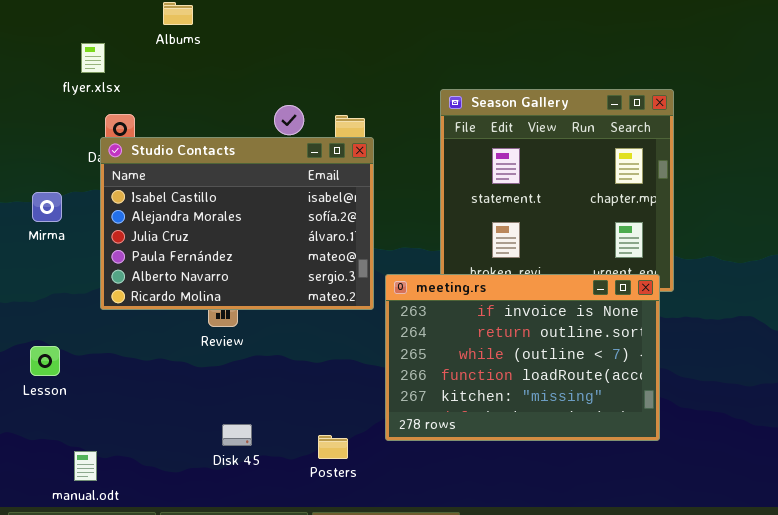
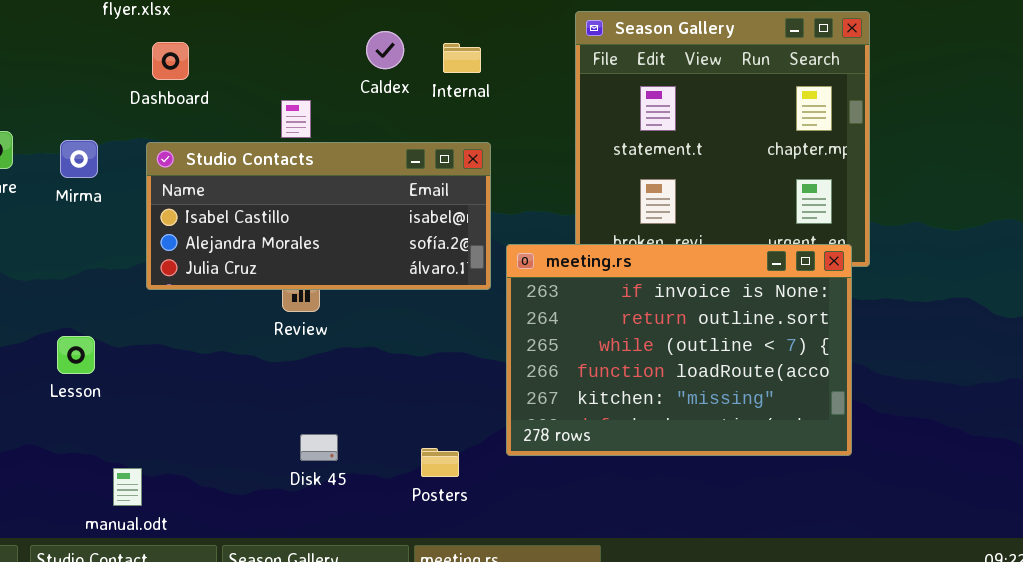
Studio Contacts: [100,137,374,310] -> [146,142,491,290], resized

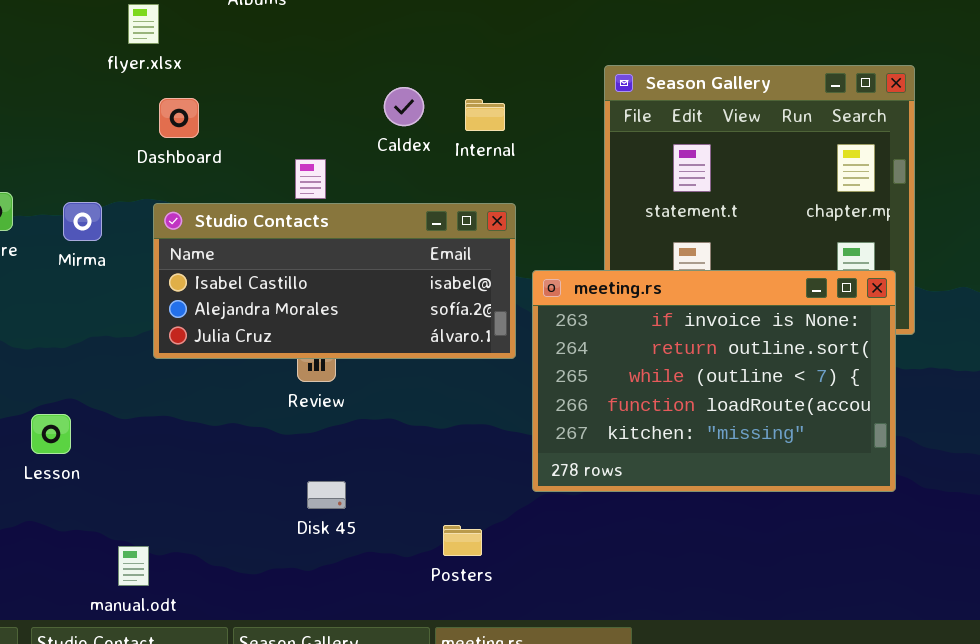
meeting.rs: [506,244,852,456] -> [532,270,896,492], moved
Lesson: [57,336,95,374] -> [31,414,71,454], moved
Disk 45: [300,434,338,461] -> [307,481,346,509], moved

